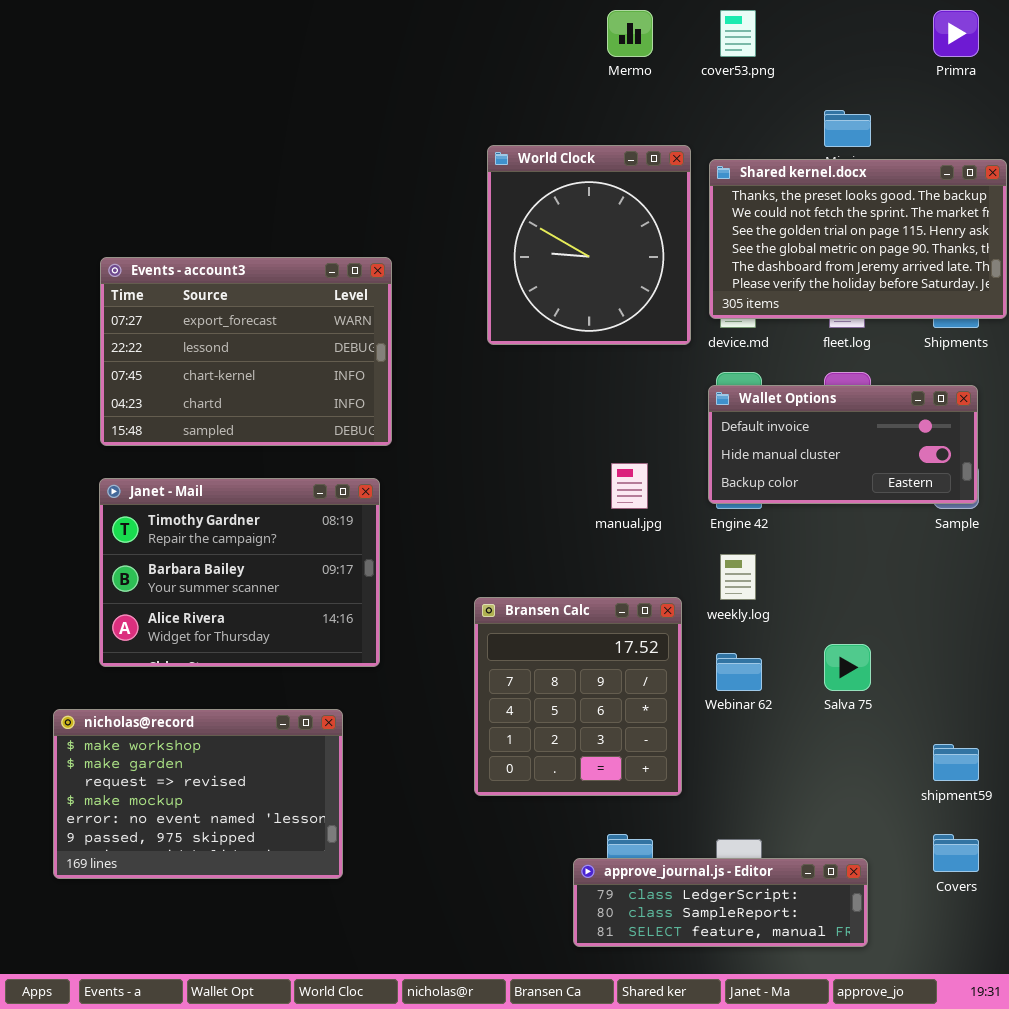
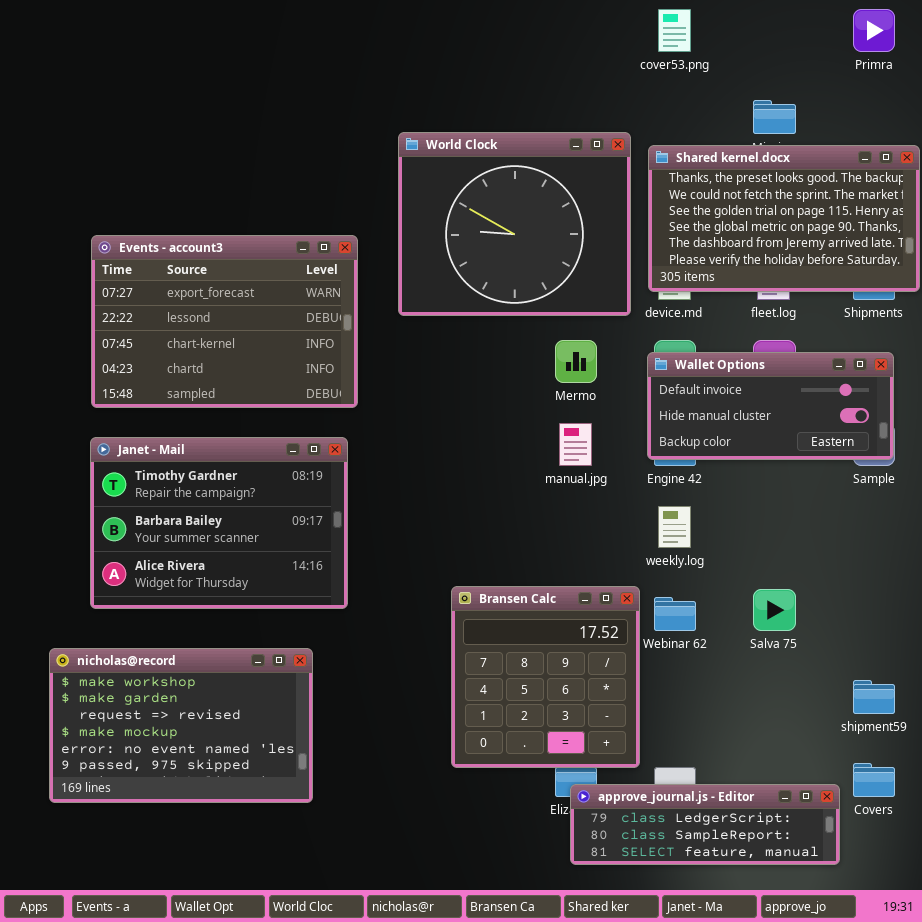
Mermo: [607,10,653,57] -> [555,340,597,383], moved
World Clock: [487,145,691,345] -> [398,132,631,316], resized
Bransen Calc: [474,597,682,796] -> [451,586,640,768], moved
approve_journal.js - Editor: [573,858,868,947] -> [570,784,840,865], moved

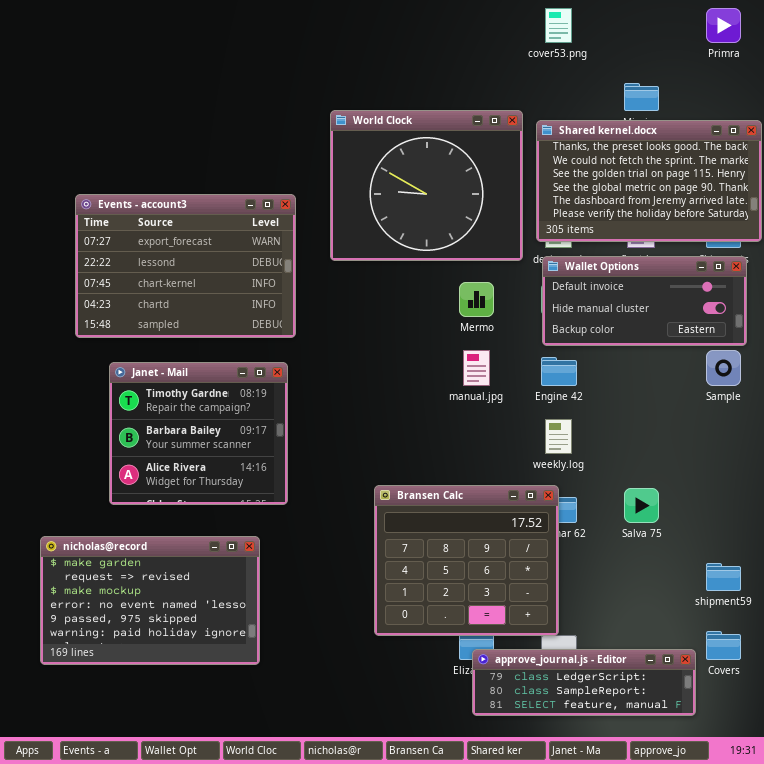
Wallet Options: [647,352,894,460] -> [542,256,747,346], moved
Janet - Mail: [90,437,348,609] -> [109,362,288,505], resized
Bransen Calc: [451,586,640,768] -> [374,485,559,636], resized
nicholas@record: [49,648,313,803] -> [40,536,260,665], scrolled down 1 row

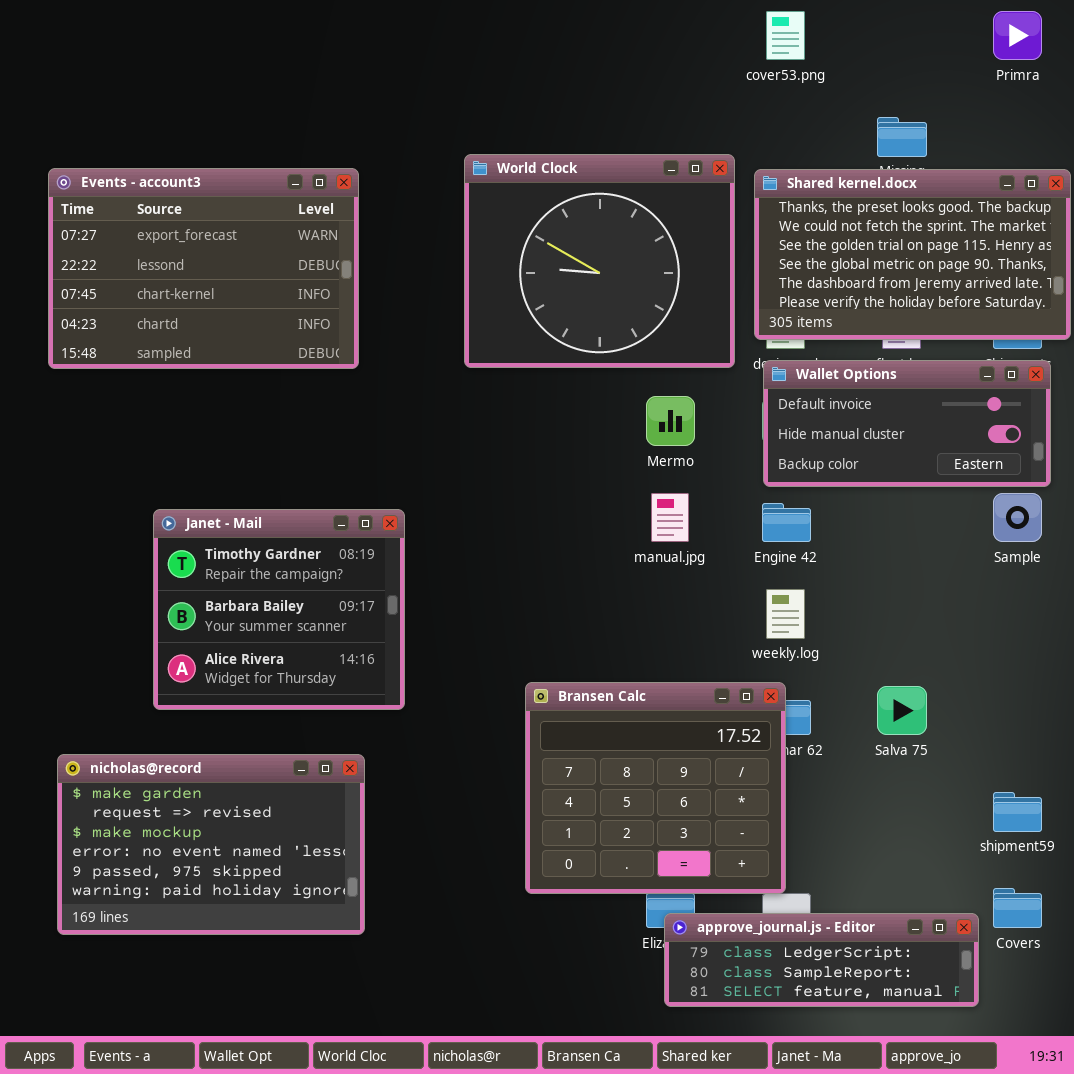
Events - account3: [75,194,296,338] -> [48,168,359,369], moved

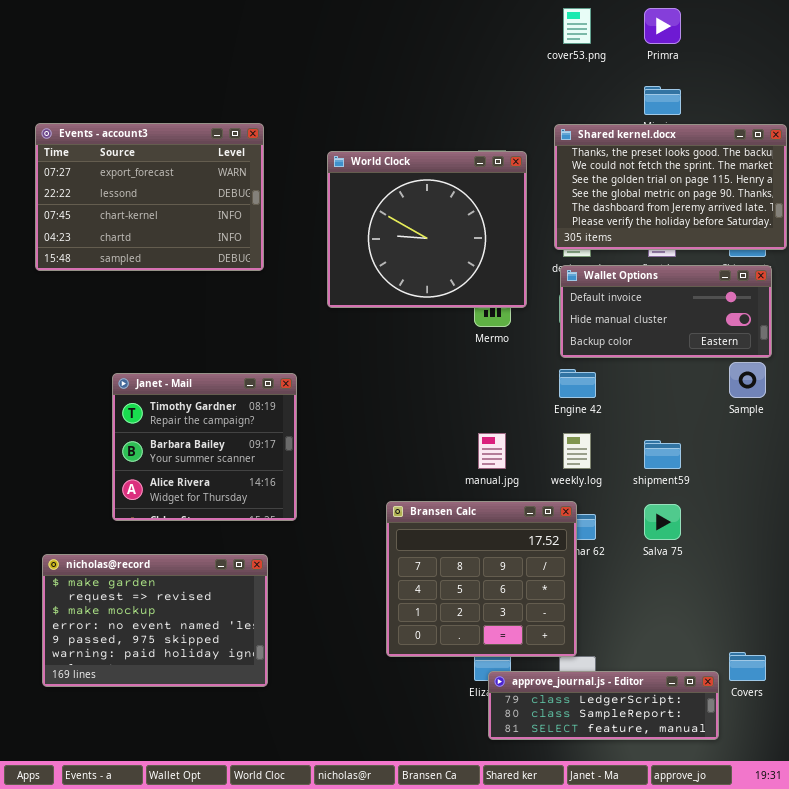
Primra: [993,11,1042,60] -> [644,8,681,44], moved
World Clock: [464,154,735,368] -> [327,151,527,308], moved
manual.jpg: [651,493,689,542] -> [478,433,506,469], moved
shipment59: [993,792,1042,832] -> [644,440,681,469], moved

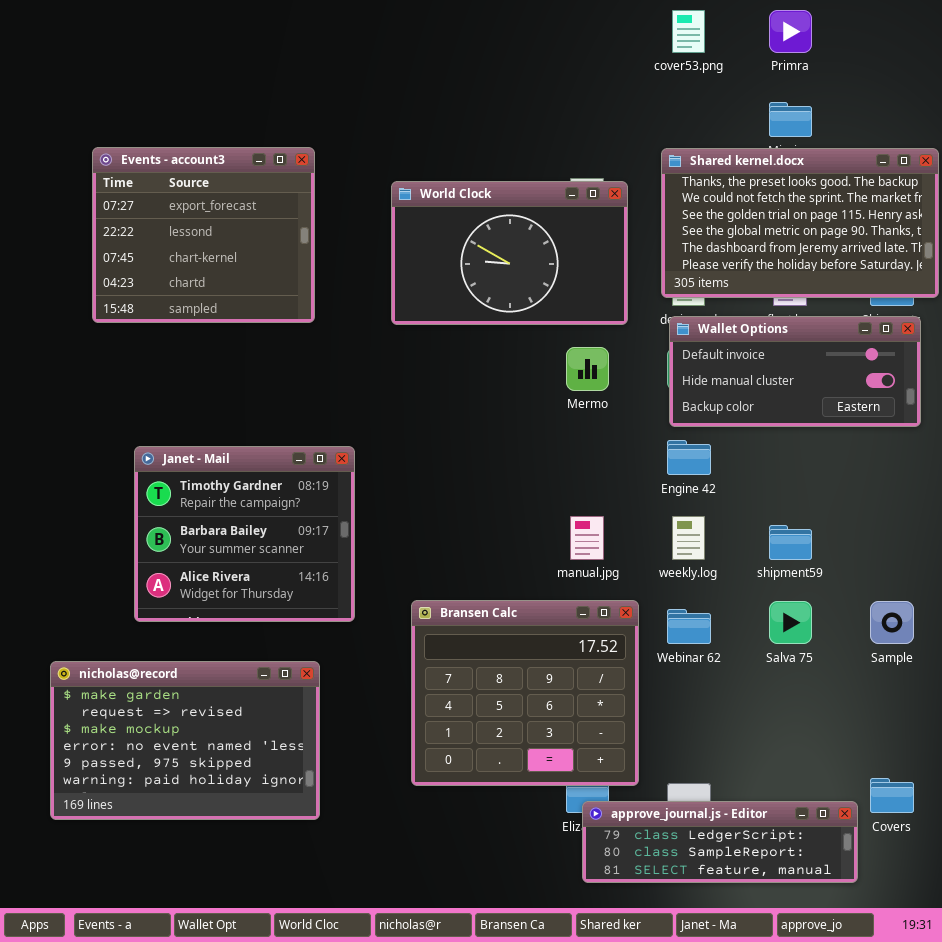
Events - account3: [35,123,264,271] -> [92,147,315,323], resized
World Clock: [327,151,527,308] -> [391,181,628,325], resized
Sample: [729,362,766,398] -> [870,601,914,644], moved
Bransen Calc: [386,501,577,657] -> [411,600,639,786], moved

